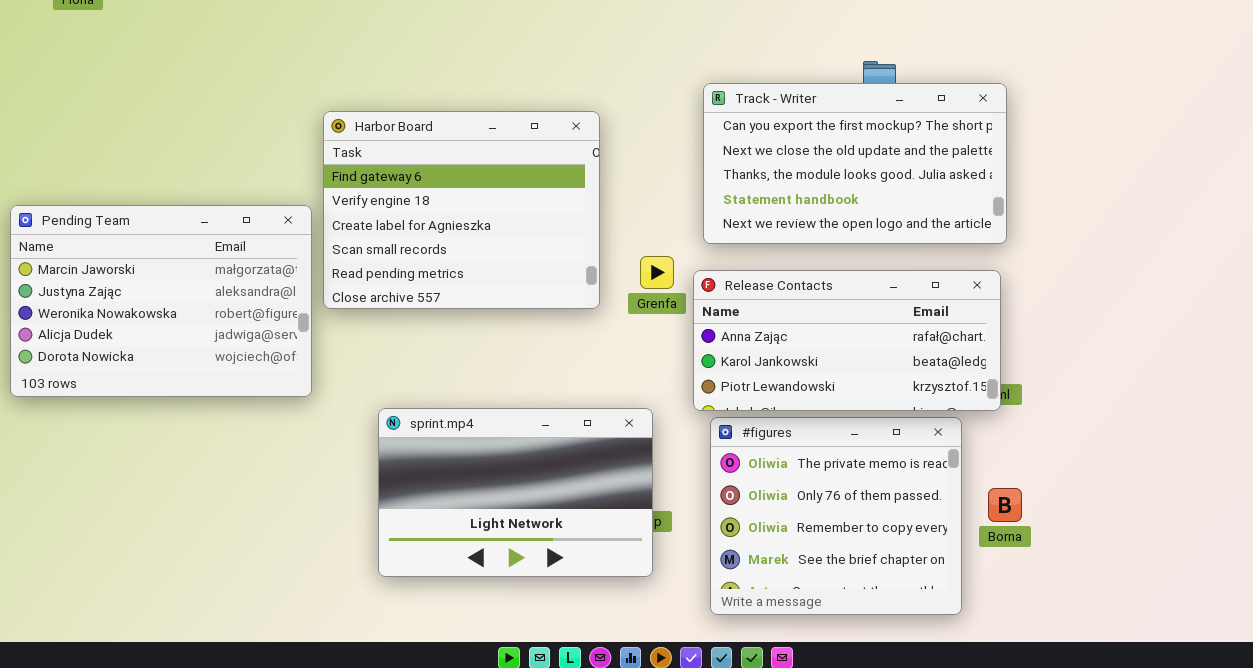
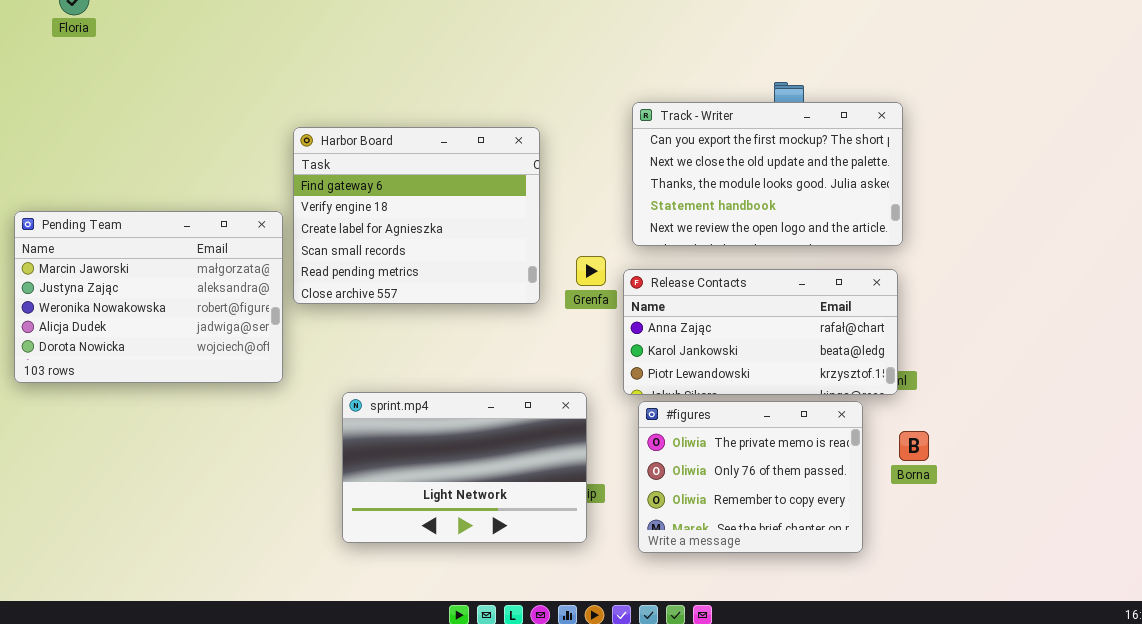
#figures: [710,417,962,615] -> [638,401,863,553], resized
Borna: [988,488,1022,522] -> [899,431,929,461], moved

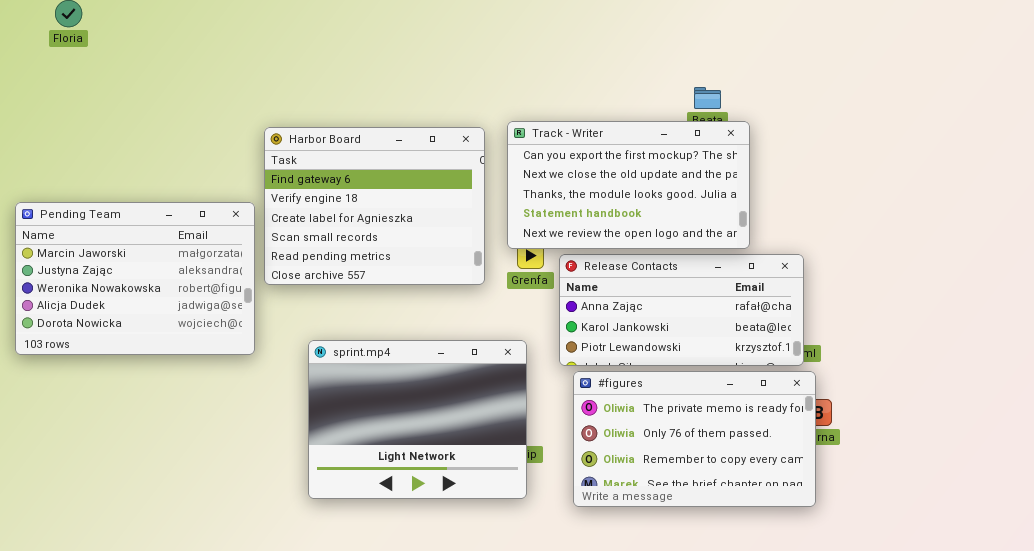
Track - Writer: [632,102,903,246] -> [507,121,750,249], moved
sprint.mp4: [342,392,587,543] -> [308,340,527,499], resized
#figures: [638,401,863,553] -> [573,371,816,507], resized

